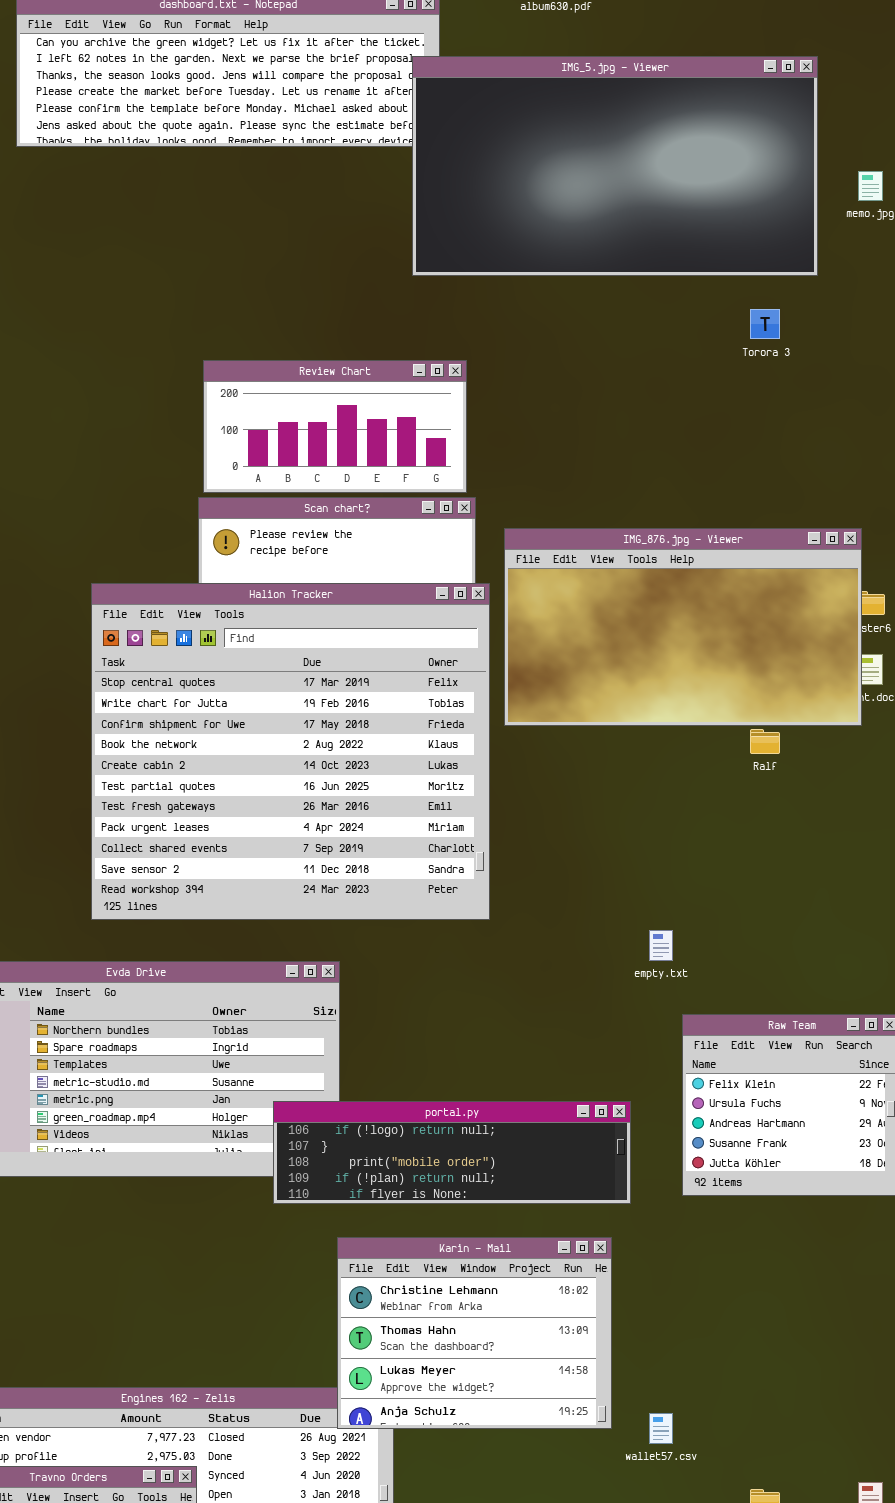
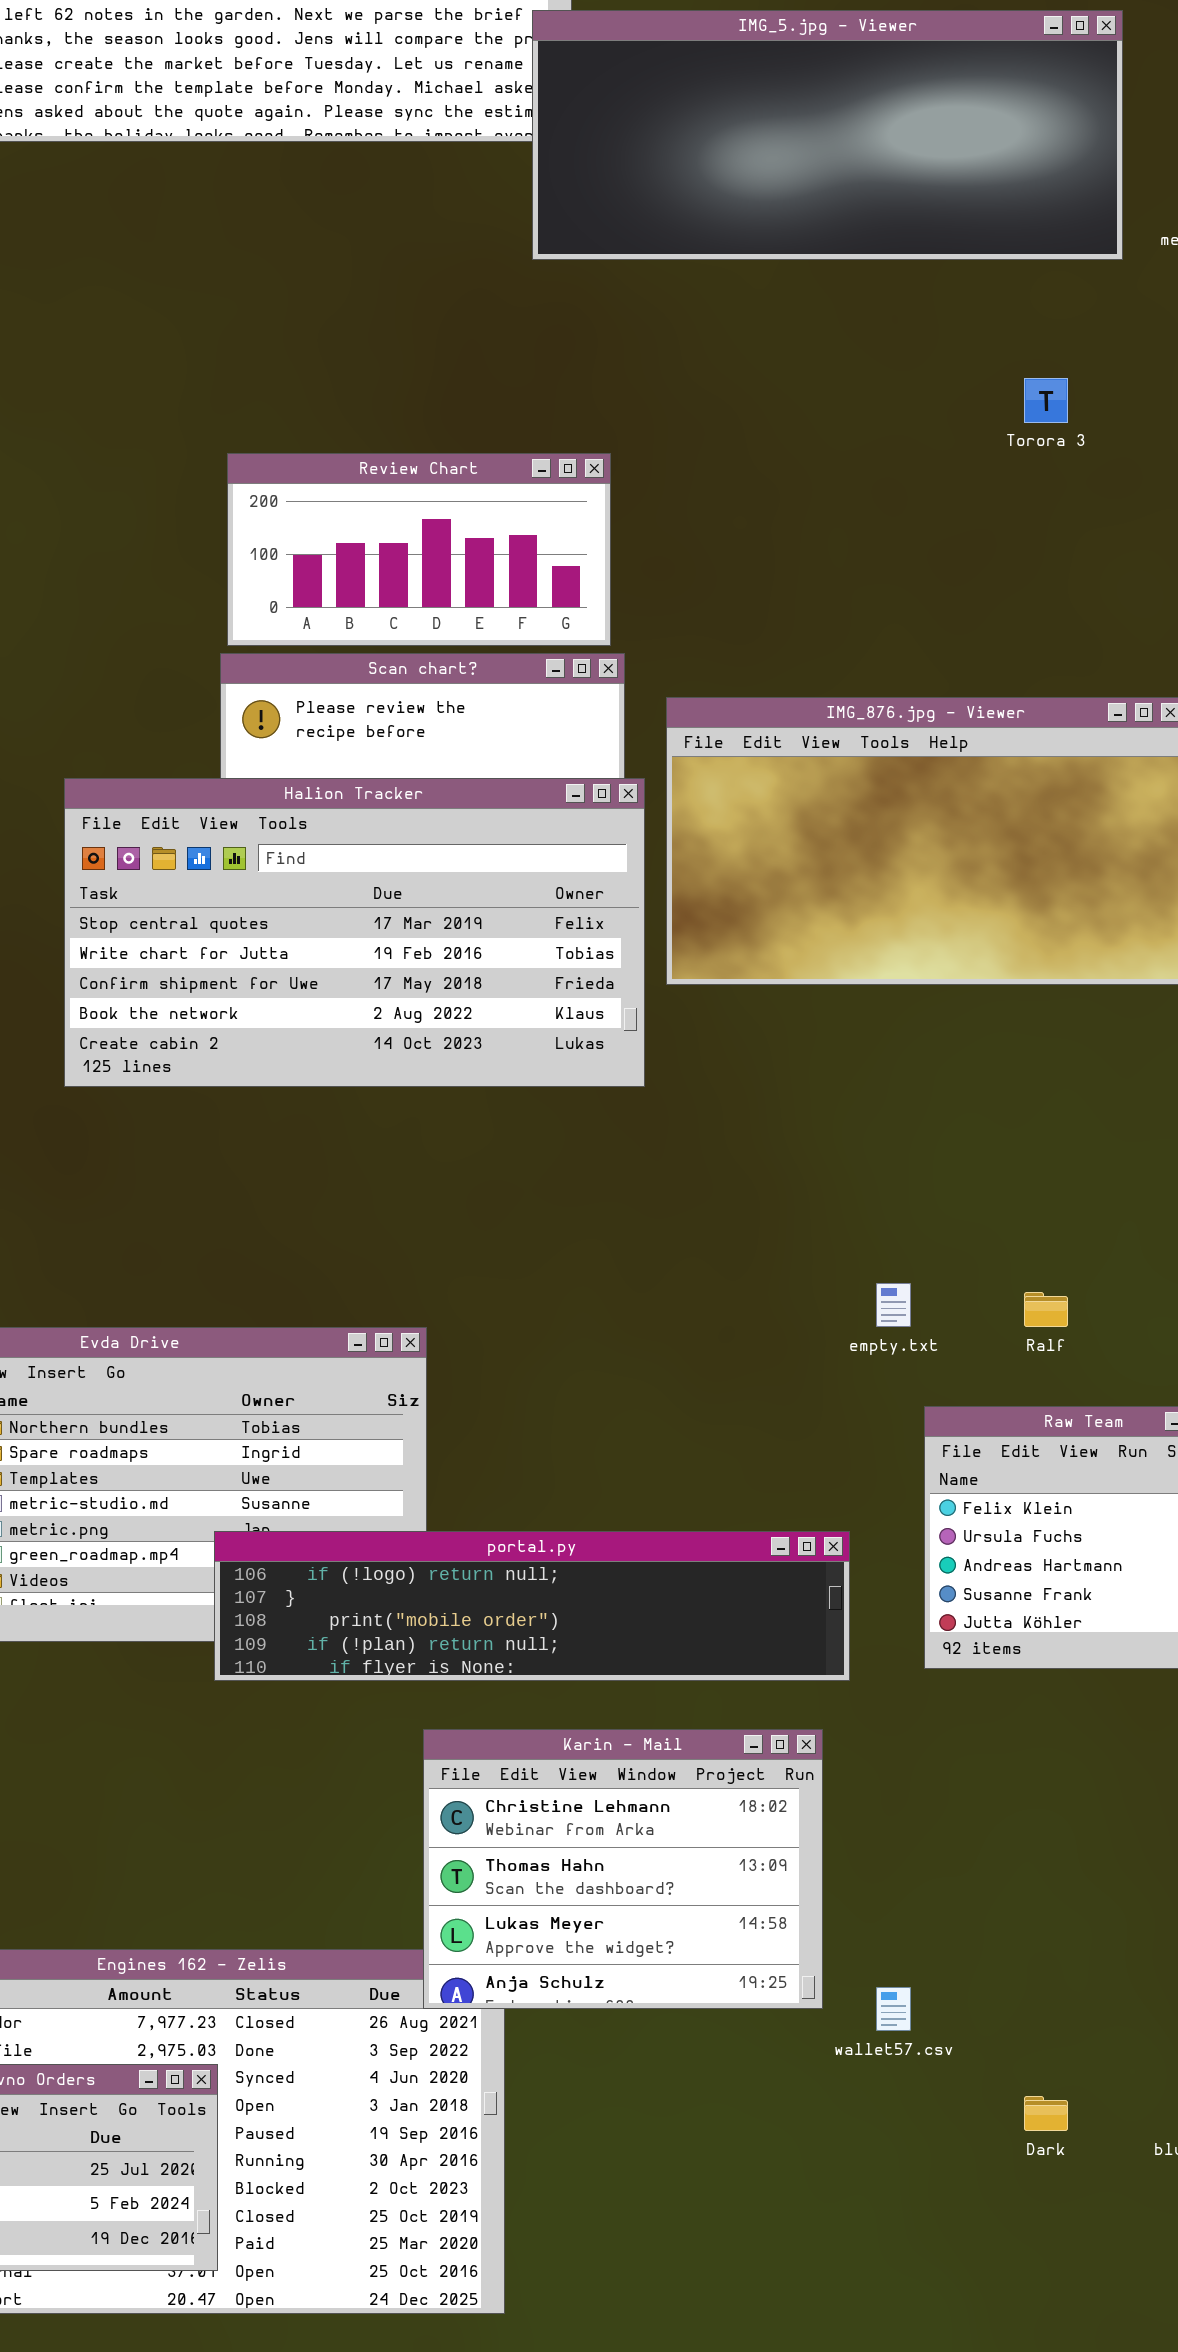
IMG_5.jpg - Viewer: [412,56,818,276] -> [532,10,1123,260], resized
Halion Tracker: [91,583,490,920] -> [64,778,645,1087], resized
Ralf: [750,729,780,754] -> [1024,1292,1068,1327], moved
portal.py: [273,1101,631,1204] -> [214,1531,850,1681], resized

